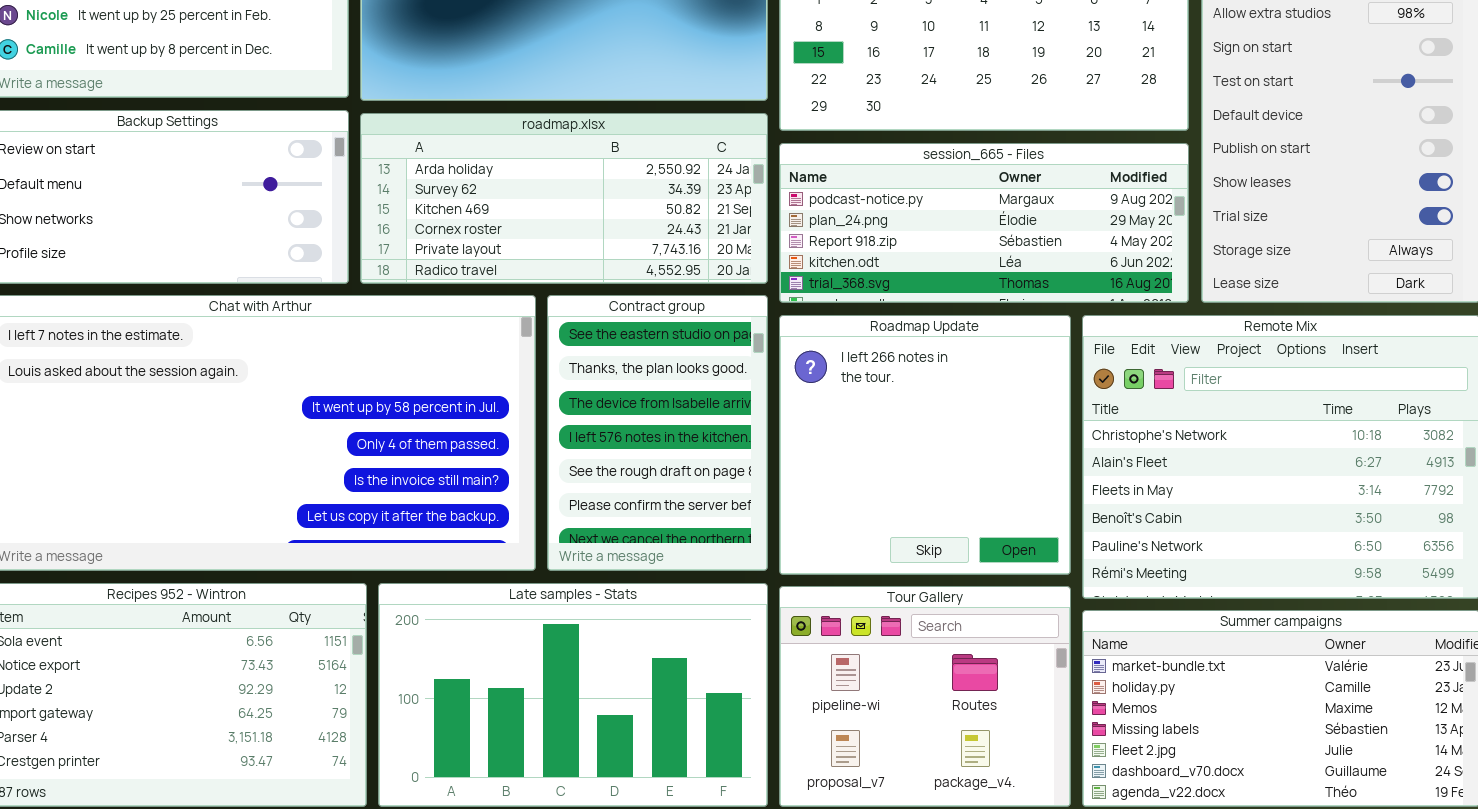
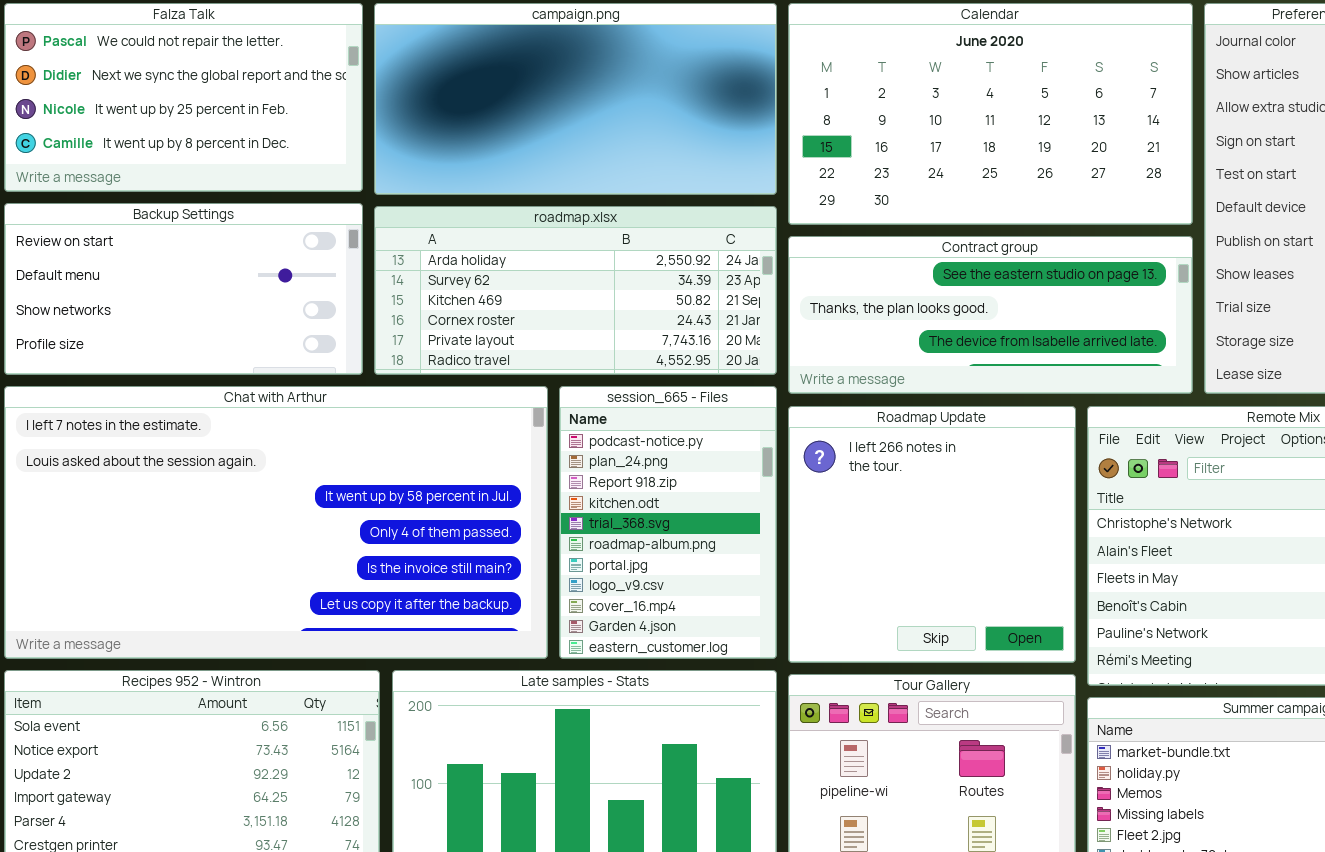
session_665 - Files: [779,143,1189,303] -> [559,386,777,659], moved, resized
Contract group: [547,295,768,571] -> [788,236,1193,394], moved, resized

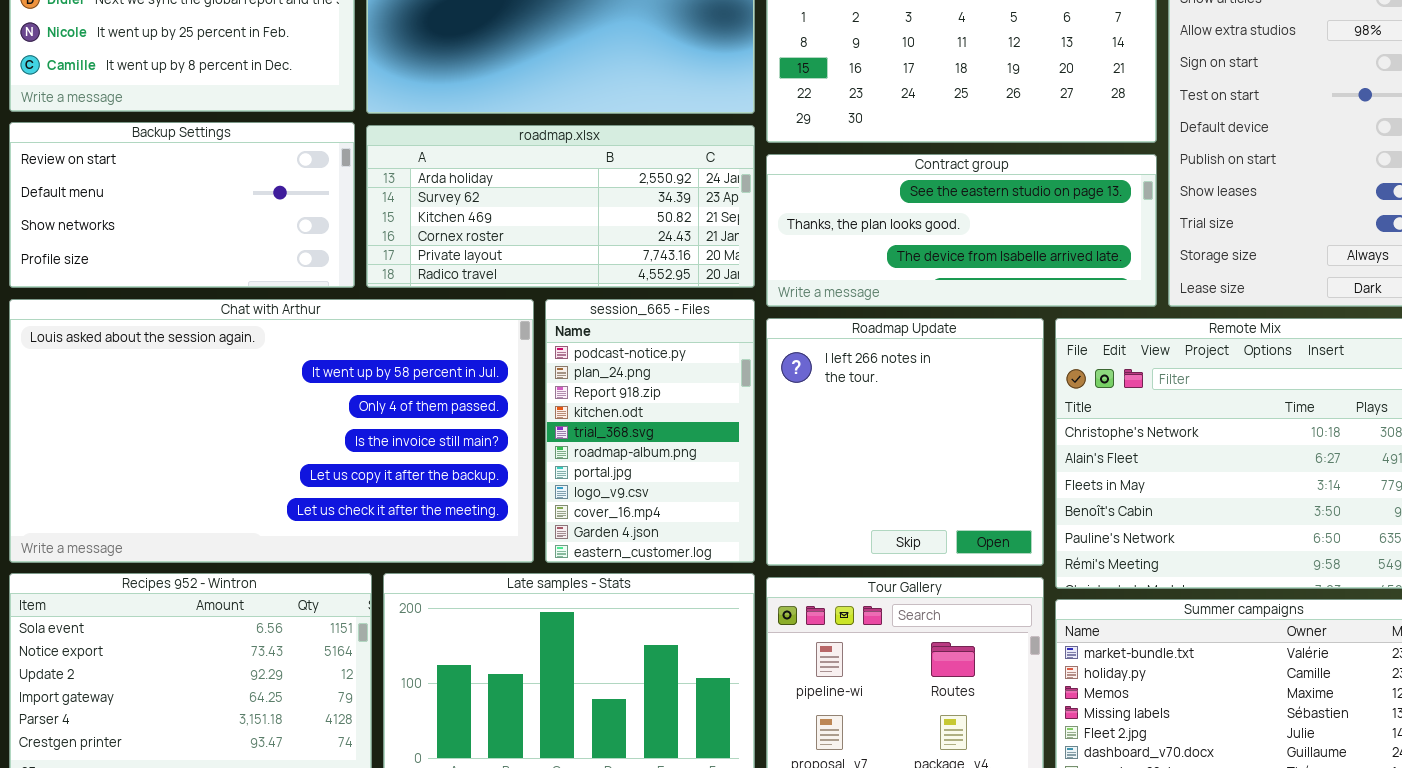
Chat with Arthur: [4,386,548,659] -> [9,299,534,563], scrolled down 1 row

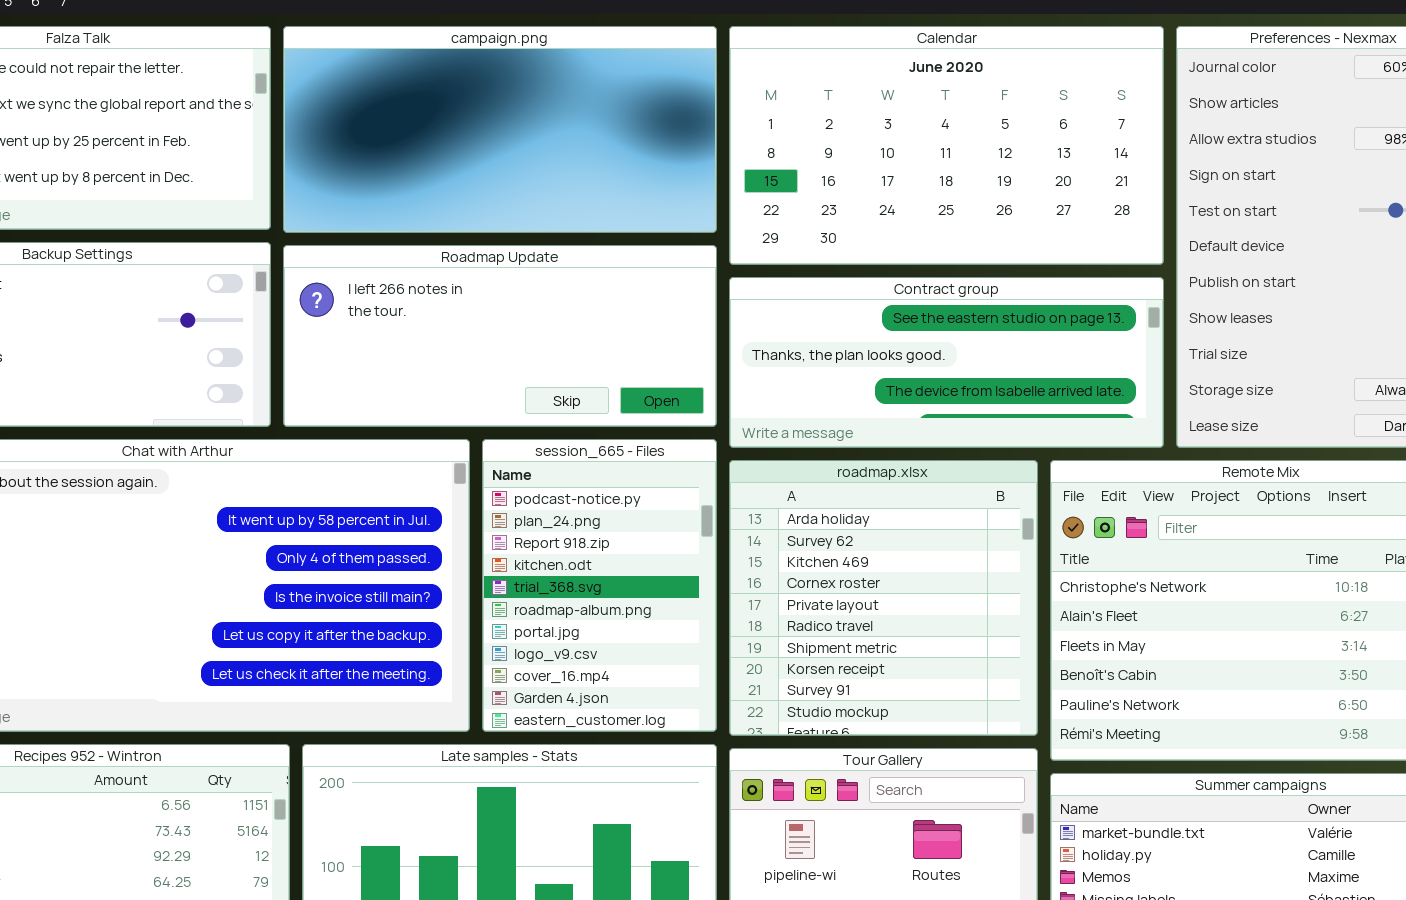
roadmap.xlsx: [366,125,755,288] -> [729,460,1038,736], moved, resized
Roadmap Update: [766,318,1044,566] -> [283,245,717,427], moved, resized

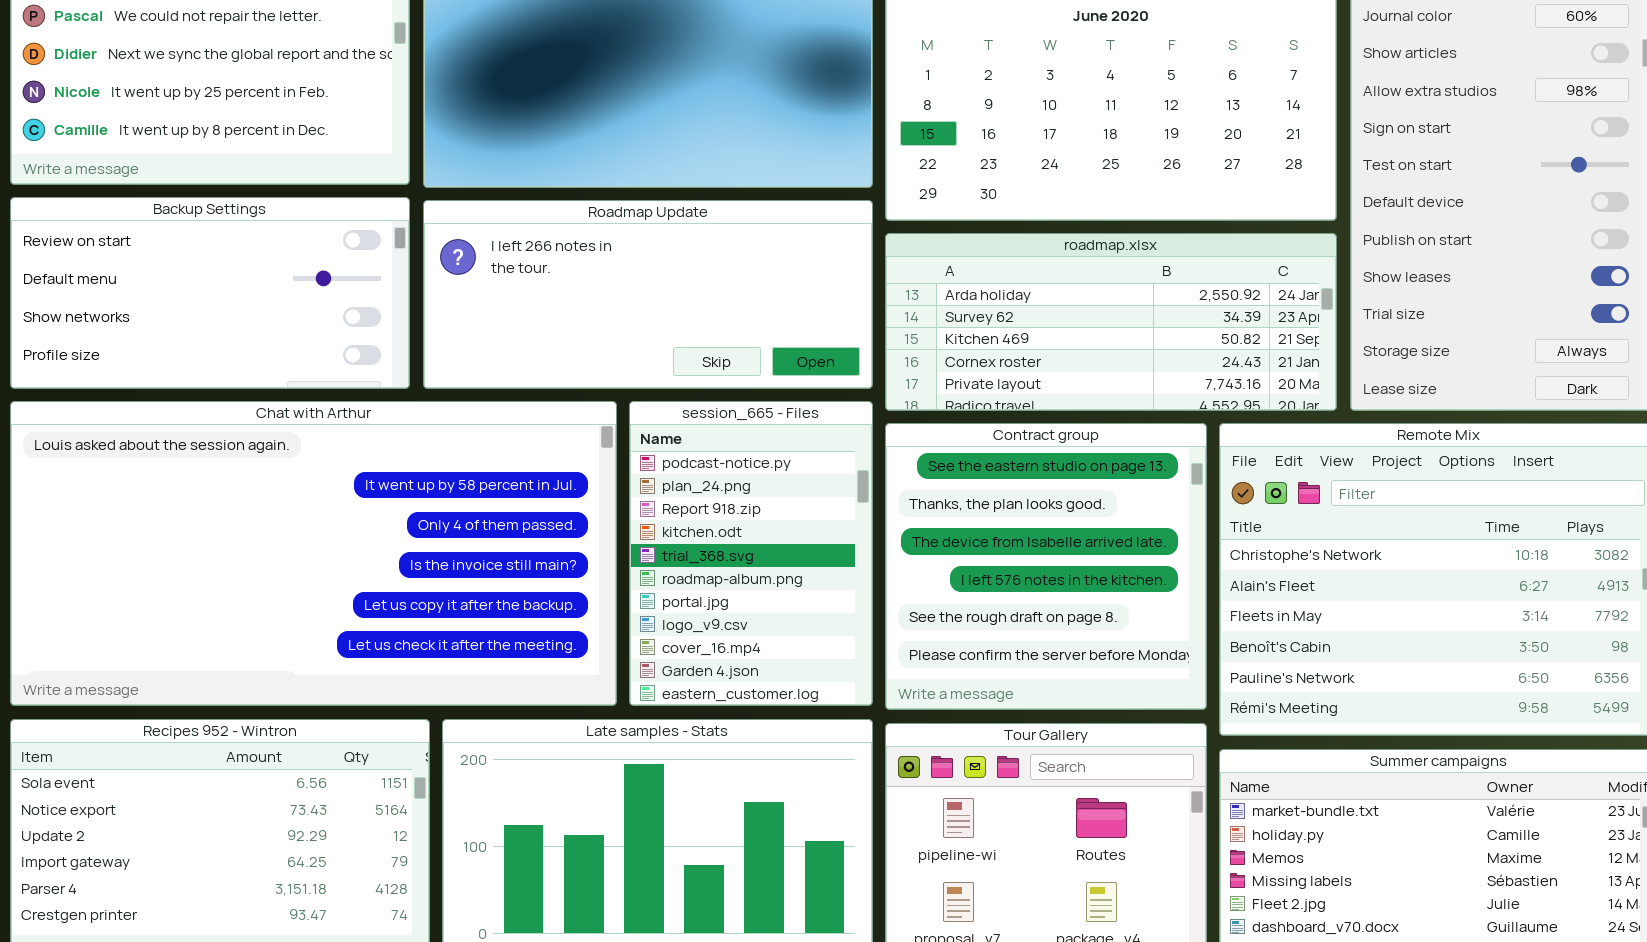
Contract group: [729,277,1164,448] -> [885,423,1207,710], moved, resized
roadmap.xlsx: [729,460,1038,736] -> [885,233,1337,411], moved, resized

